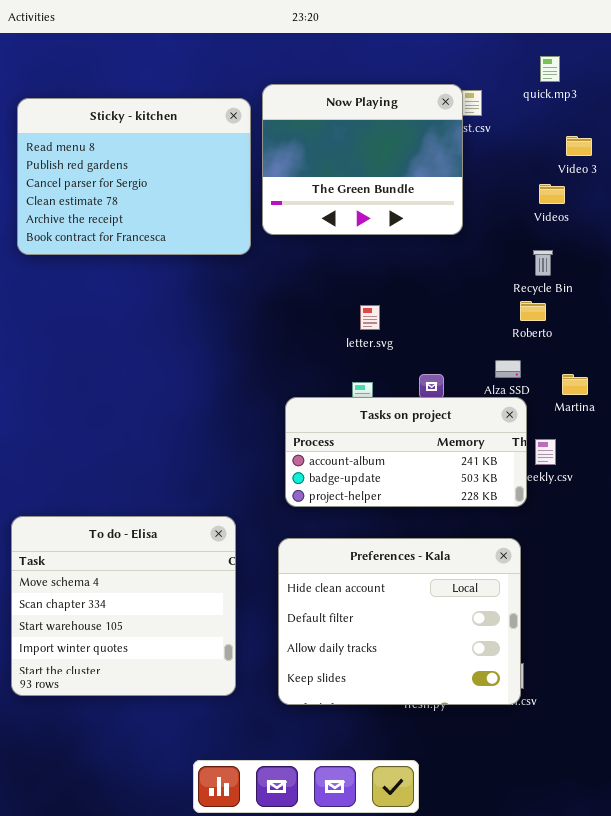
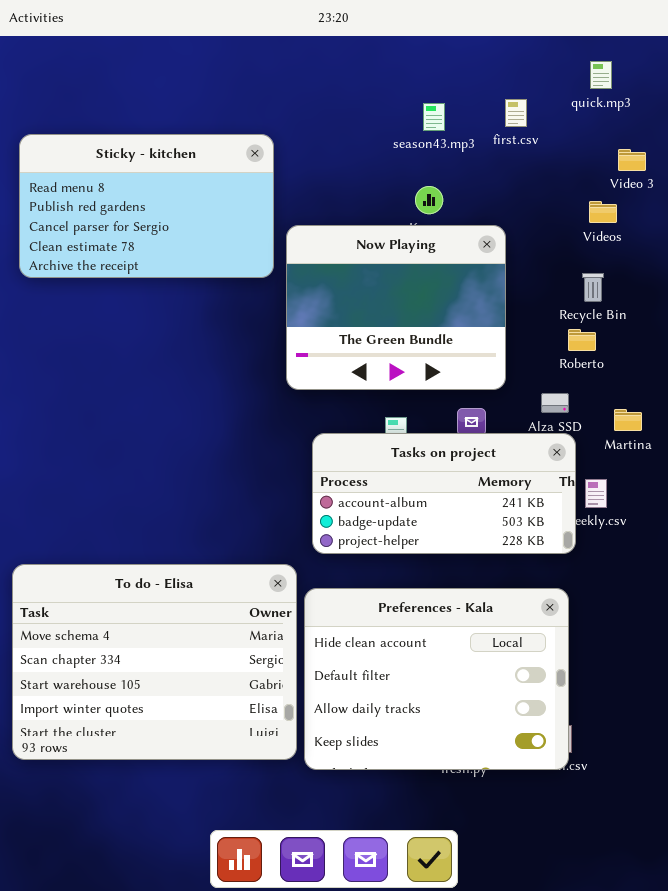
Now Playing: [262,84,463,235] -> [286,225,506,390], moved
Sticky - kitchen: [17,98,251,255] -> [19,134,274,278], resized
To do - Elisa: [11,516,236,696] -> [12,564,297,760], resized

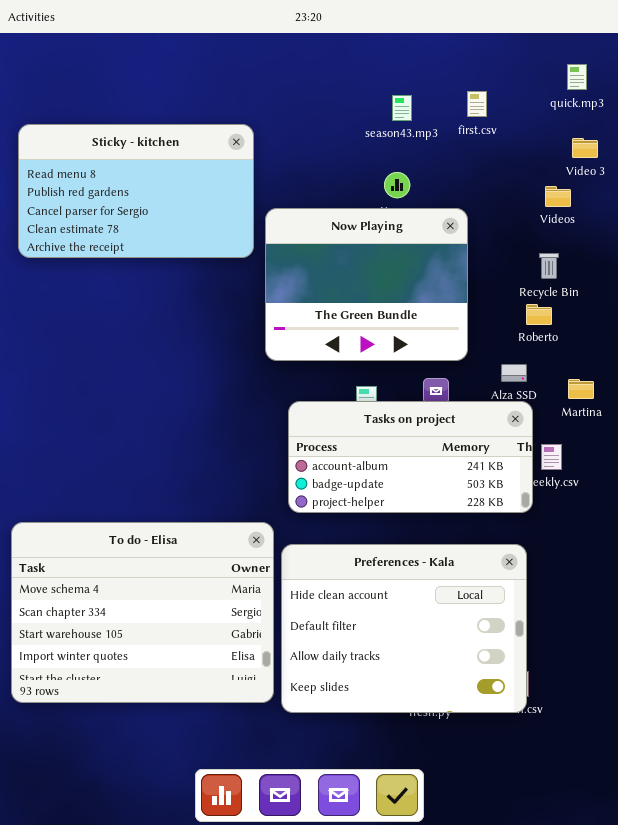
quick.mp3: [590,61,612,89] -> [567,64,587,90], moved

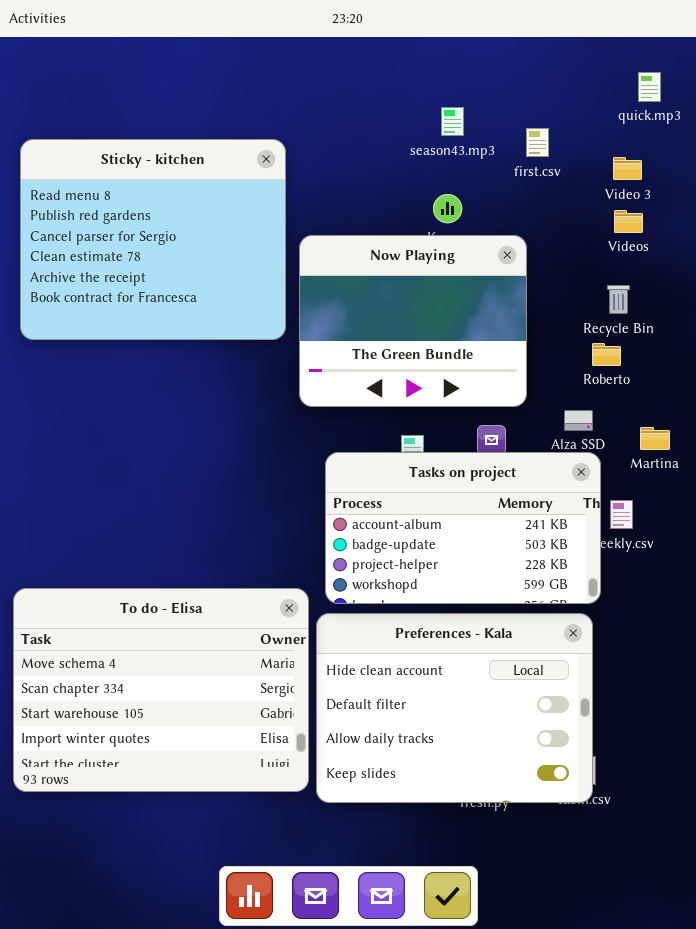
first.csv: [467,91,487,117] -> [526,128,549,157], moved
Sticky - kitchen: [18,124,254,258] -> [20,139,286,340], resized
Video 3: [572,138,598,158] -> [613,157,642,180], moved
Tasks on project: [288,401,533,513] -> [325,452,601,604], resized

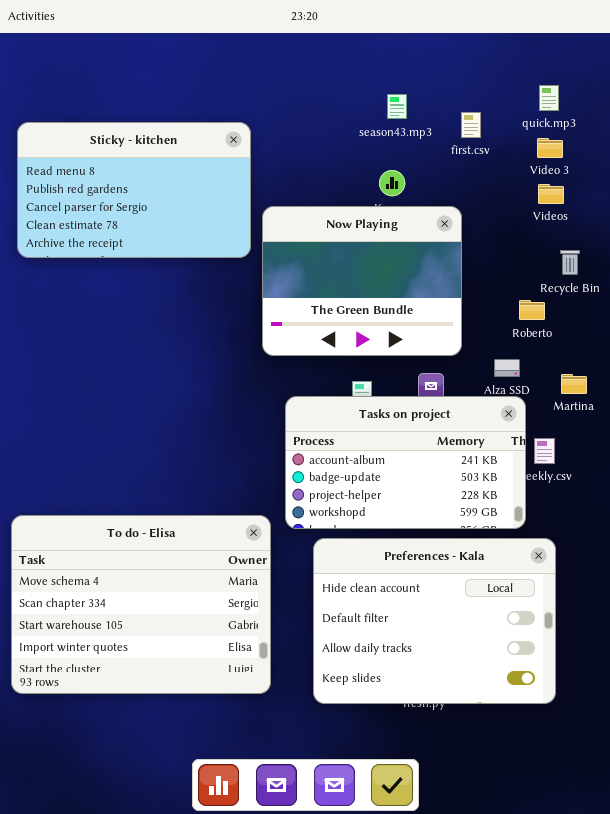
quick.mp3: [638,72,661,102] -> [539,85,559,111], moved
Sticky - kitchen: [20,139,286,340] -> [17,122,251,258], resized
Recycle Bin: [607,285,630,314] -> [560,250,580,275], moved
Preferences - Kala: [316,613,593,803] -> [313,538,556,704], moved

